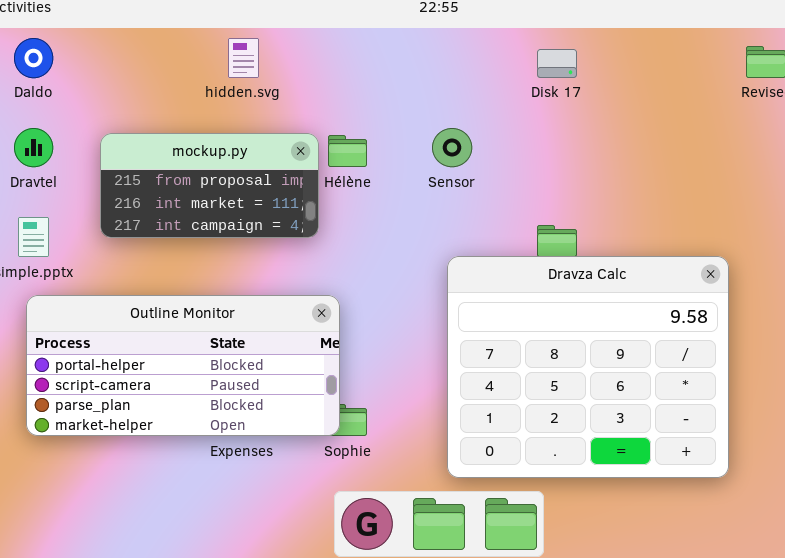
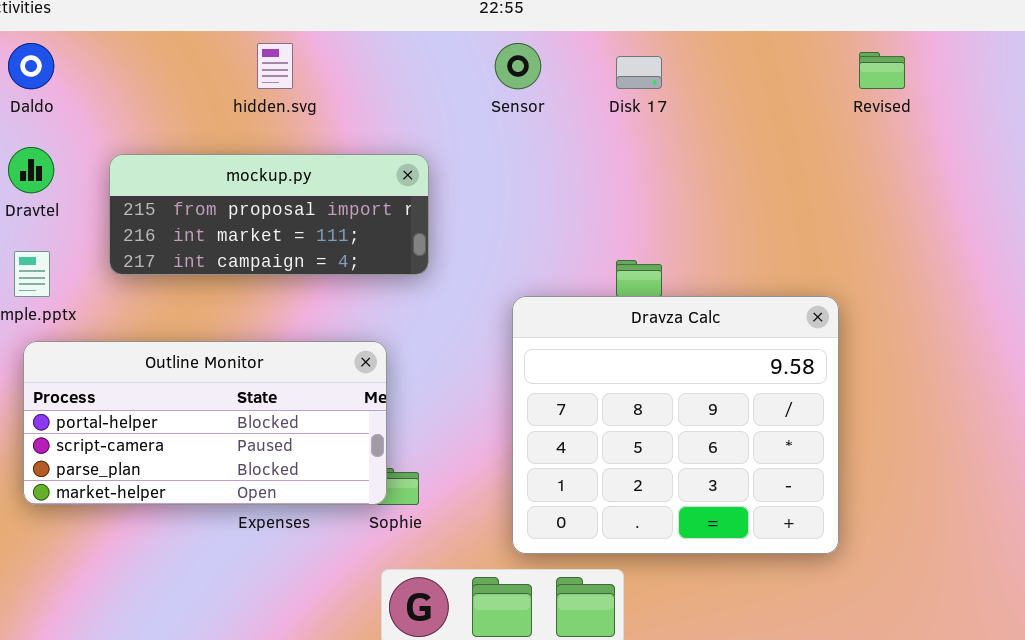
Sensor: [432,128,472,167] -> [495,43,541,89], moved
mockup.py: [100,133,319,238] -> [109,154,429,275], resized

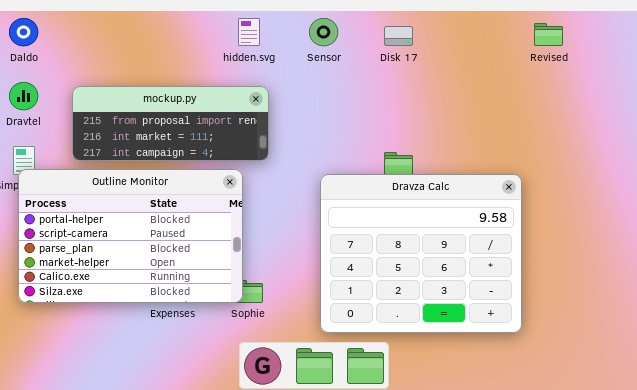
hidden.svg: [257,43,293,89] -> [238,18,260,46], moved
Outline Monitor: [23,341,387,505] -> [18,169,243,303], resized

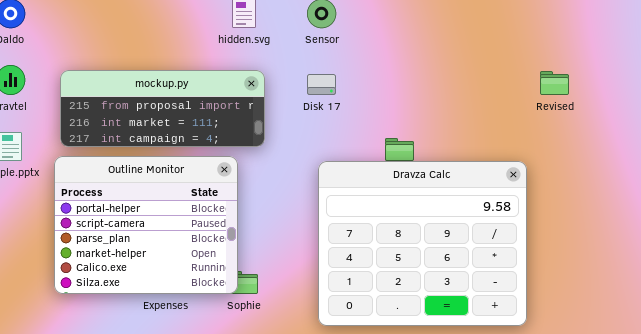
Revised: [534,23,563,46] -> [540,71,569,95], moved
Disk 17: [384,26,413,46] -> [307,74,336,95], moved
Outline Monitor: [18,169,243,303] -> [54,156,238,294], resized

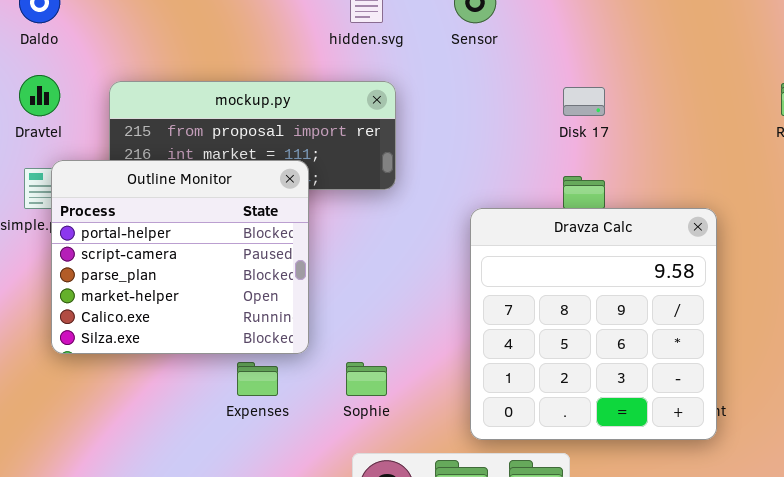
Disk 17: [307,74,336,95] -> [563,87,605,116], moved
Outline Monitor: [54,156,238,294] -> [51,160,309,354], moved
Dravza Calc: [318,161,527,326] -> [470,208,717,440], resized

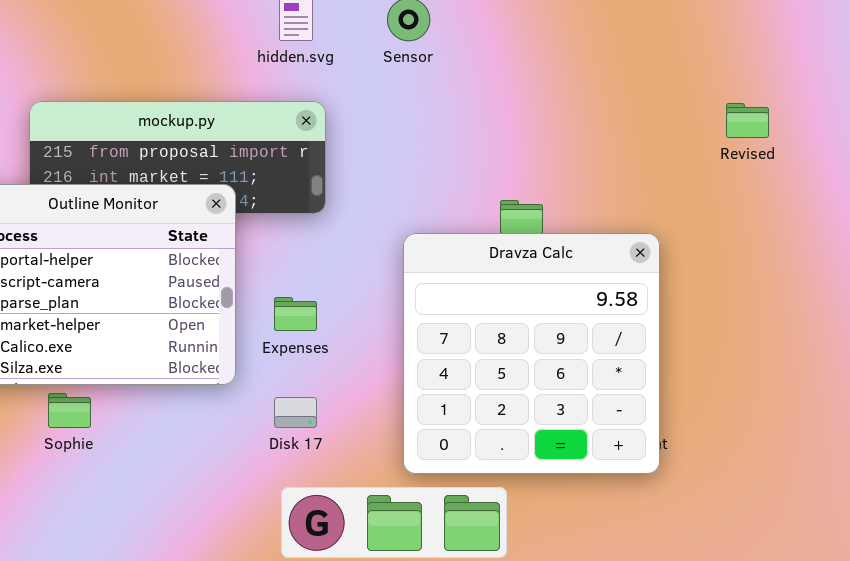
Disk 17: [563,87,605,116] -> [274,397,317,428], moved
Expenses: [237,362,278,396] -> [274,297,317,331], moved
Sophie: [346,362,387,396] -> [48,393,91,428], moved

